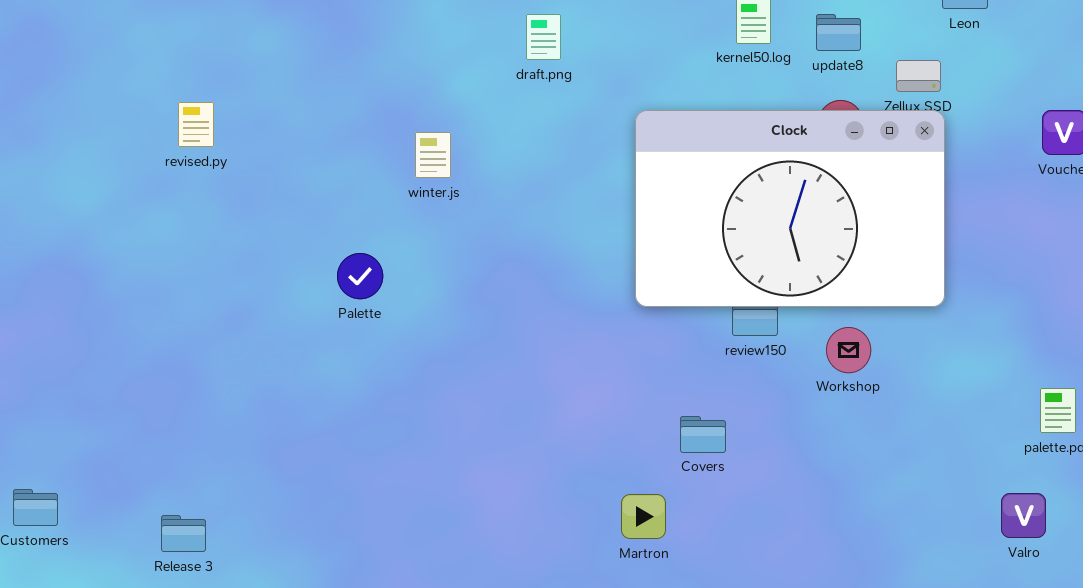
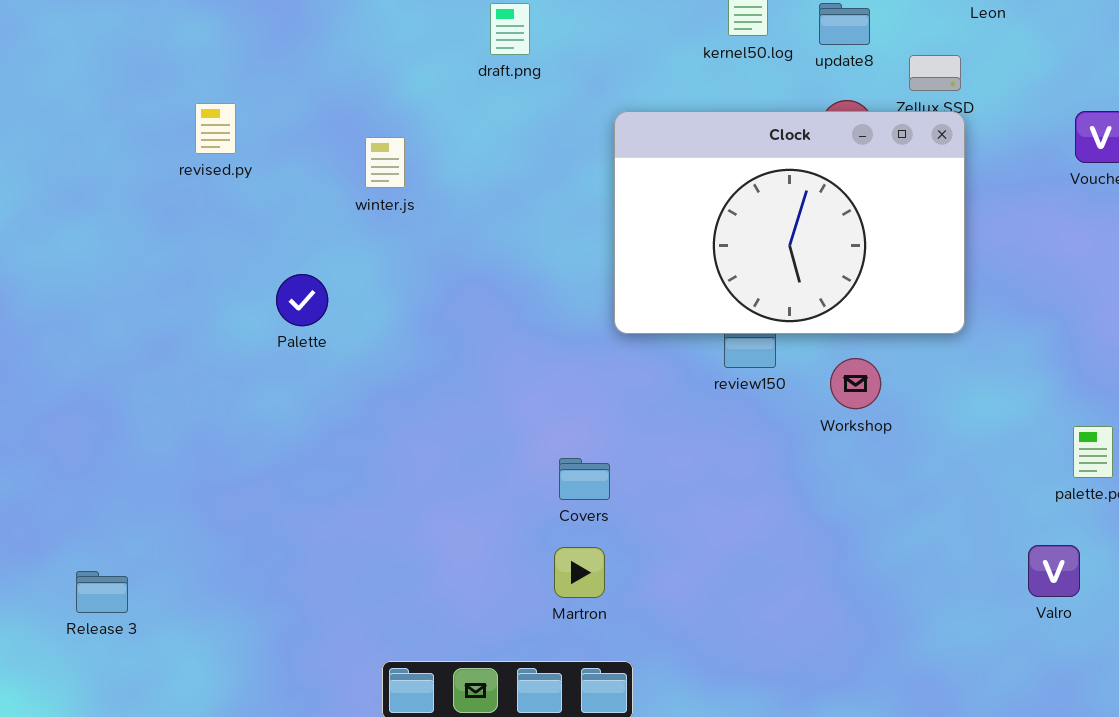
revised.py: [178,102,214,147] -> [195,103,236,154], moved
Covers: [680,416,726,453] -> [559,458,610,500], moved
Martron: [621,494,666,539] -> [554,547,605,598], moved

